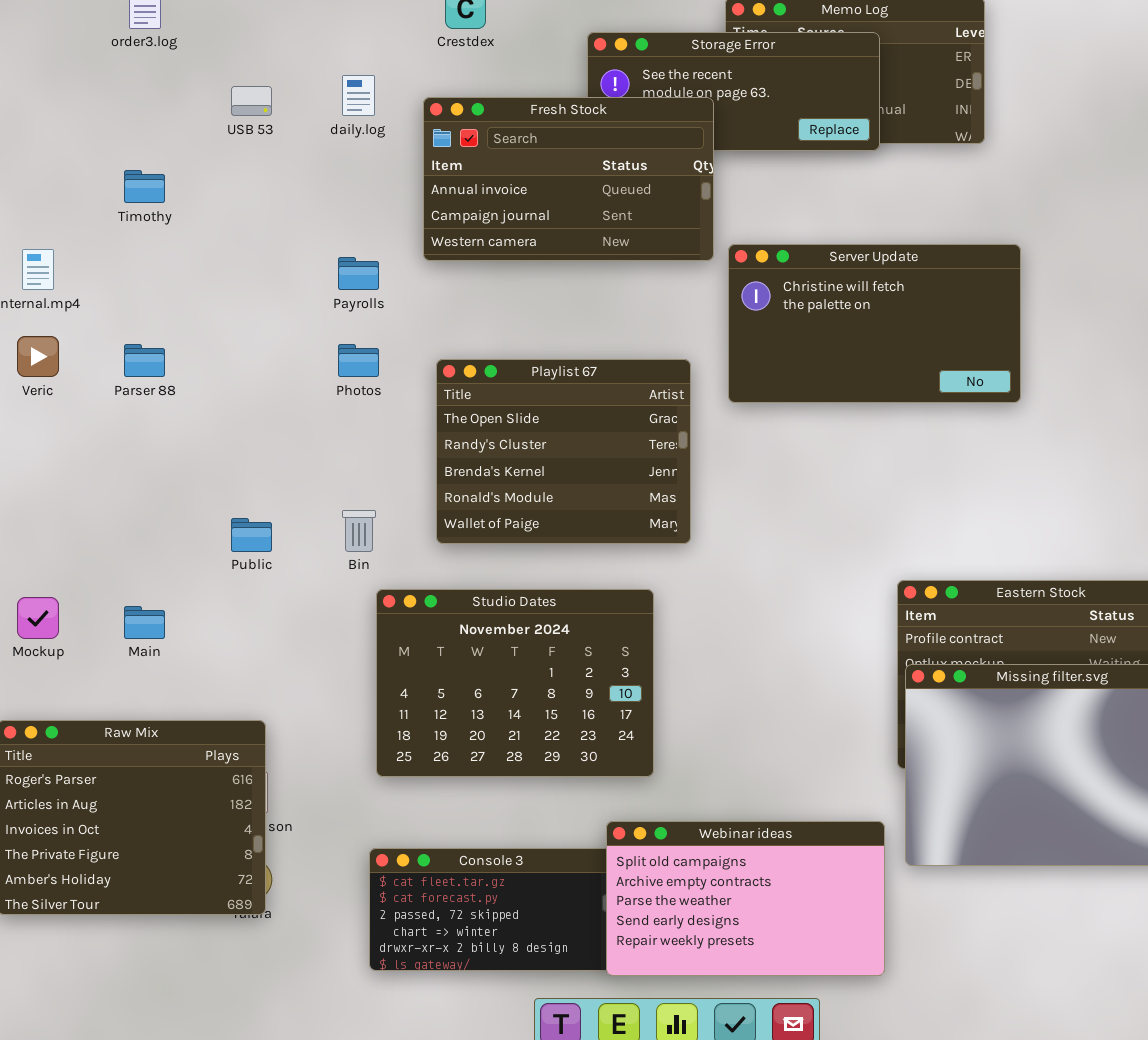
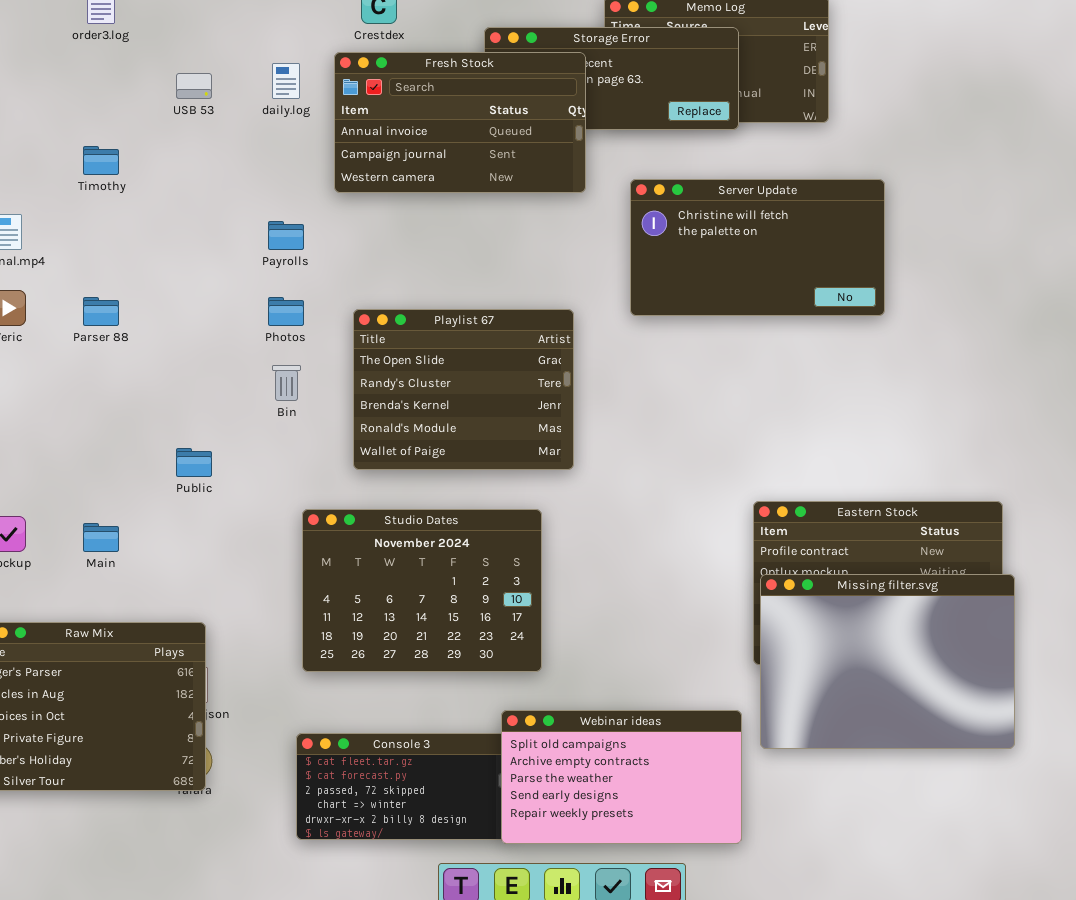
Fresh Stock: [423,97,714,261] -> [334,52,586,193], moved
Server Update: [728,244,1021,403] -> [630,179,885,316], moved
Bin: [342,510,376,552] -> [272,365,301,401], moved

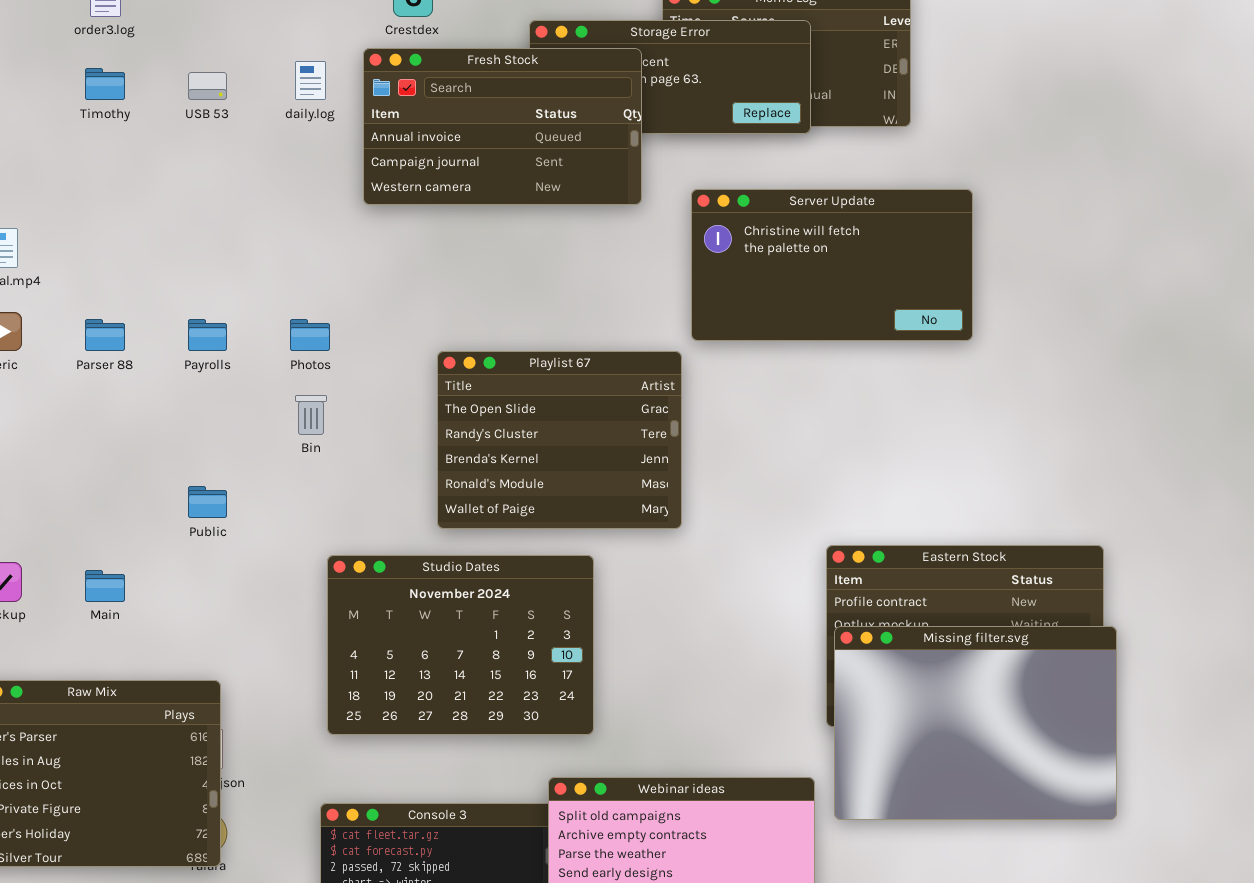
Timothy: [83,146,119,175] -> [85,68,125,100], moved
Payrolls: [268,221,304,250] -> [188,319,227,351], moved
Playlist 67: [353,309,574,470] -> [437,351,682,529], moved

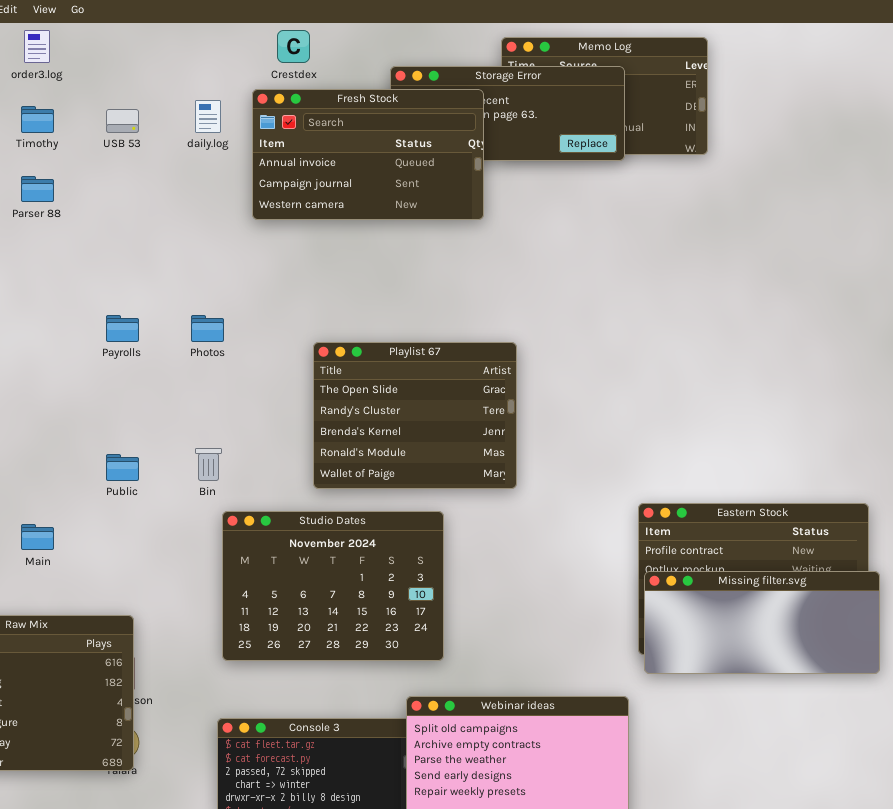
Server Update: [691,189,973,341] -> none, closed
Parser 88: [85,319,125,351] -> [21,176,54,202], moved
Bin: [295,395,327,435] -> [195,448,222,481], moved
Missing filter.svg: [834,626,1117,820] -> [644,571,880,674], resized

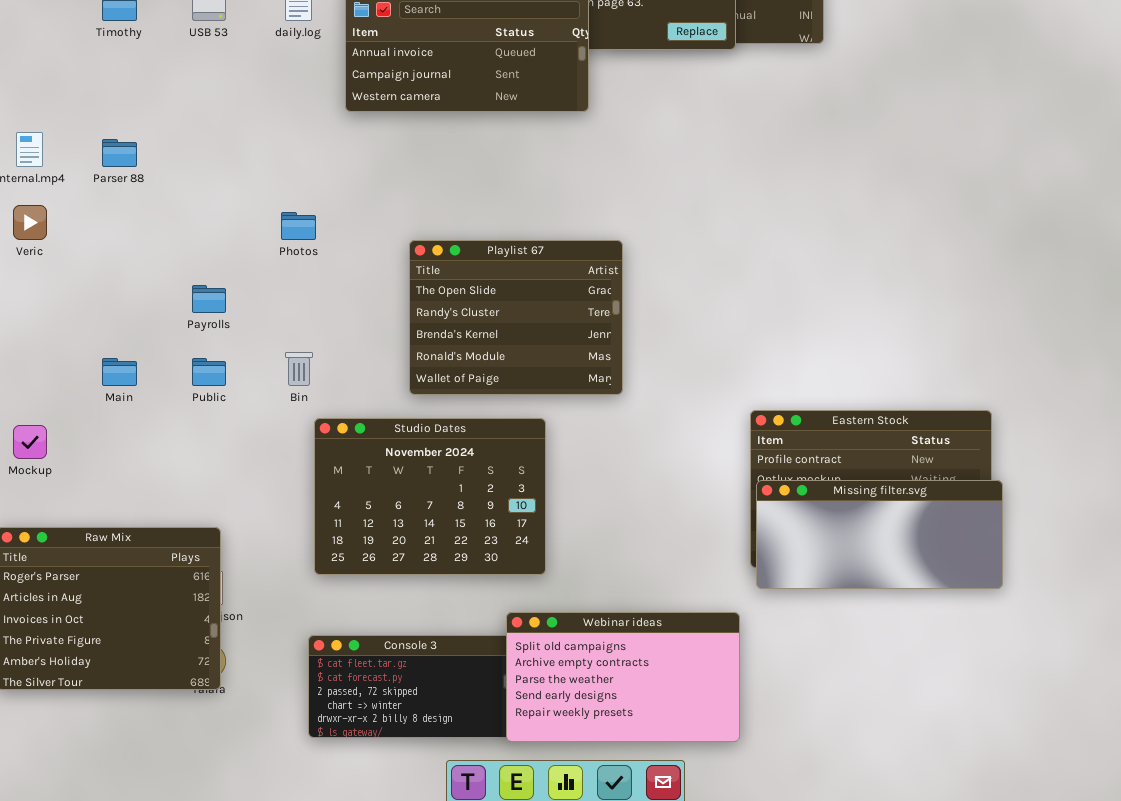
Parser 88: [21,176,54,202] -> [102,139,137,167], moved
Payrolls: [106,315,139,342] -> [192,285,226,313], moved
Main: [21,524,54,550] -> [102,358,137,386], moved

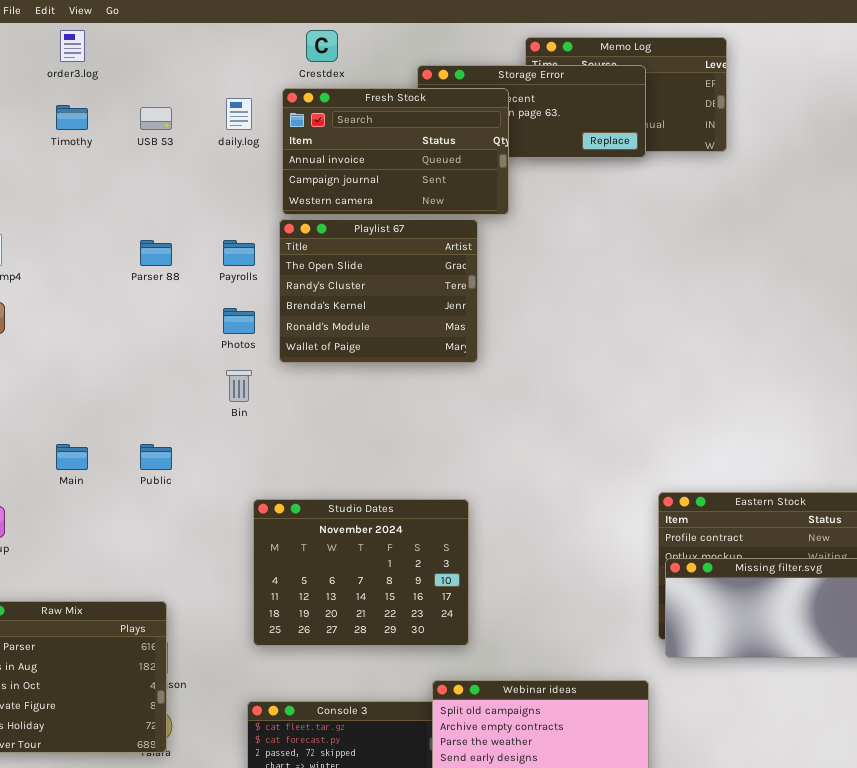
Parser 88: [102,139,137,167] -> [140,240,172,266], moved
Playlist 67: [409,240,623,395] -> [279,219,478,363], moved
Payrolls: [192,285,226,313] -> [223,240,255,266], moved
Bin: [285,352,313,386] -> [226,370,252,402], moved

